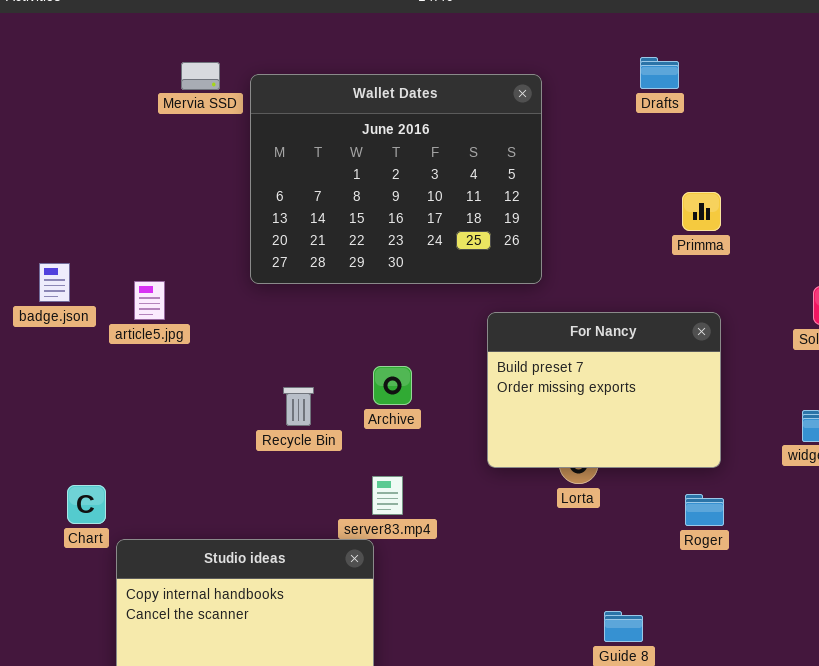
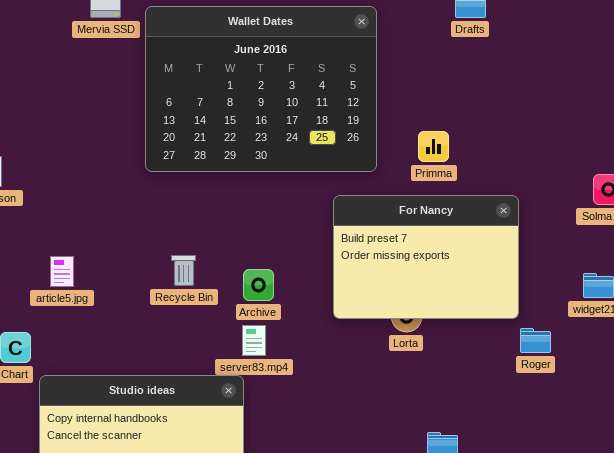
Primma: [682,192,721,231] -> [418,131,449,162], moved
article5.jpg: [134,281,165,320] -> [50,256,74,287], moved
Archive: [373,366,412,405] -> [243,269,274,301], moved
Roger: [685,494,724,526] -> [520,328,551,353], moved

